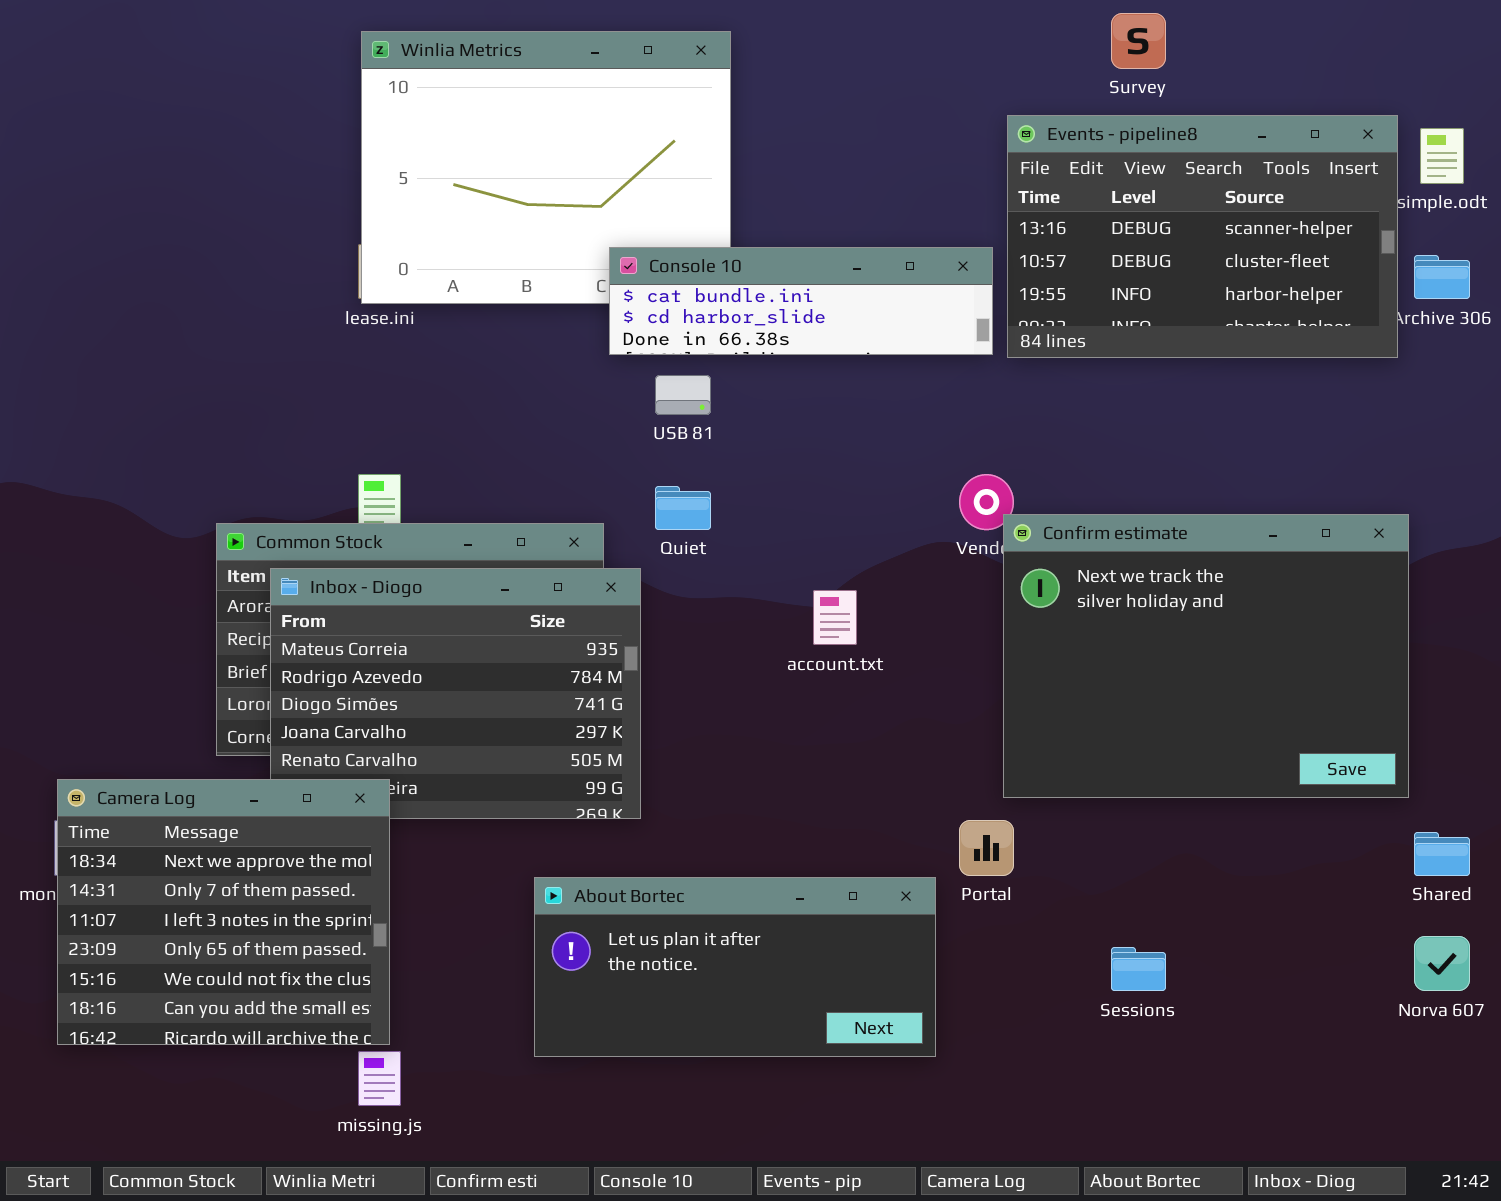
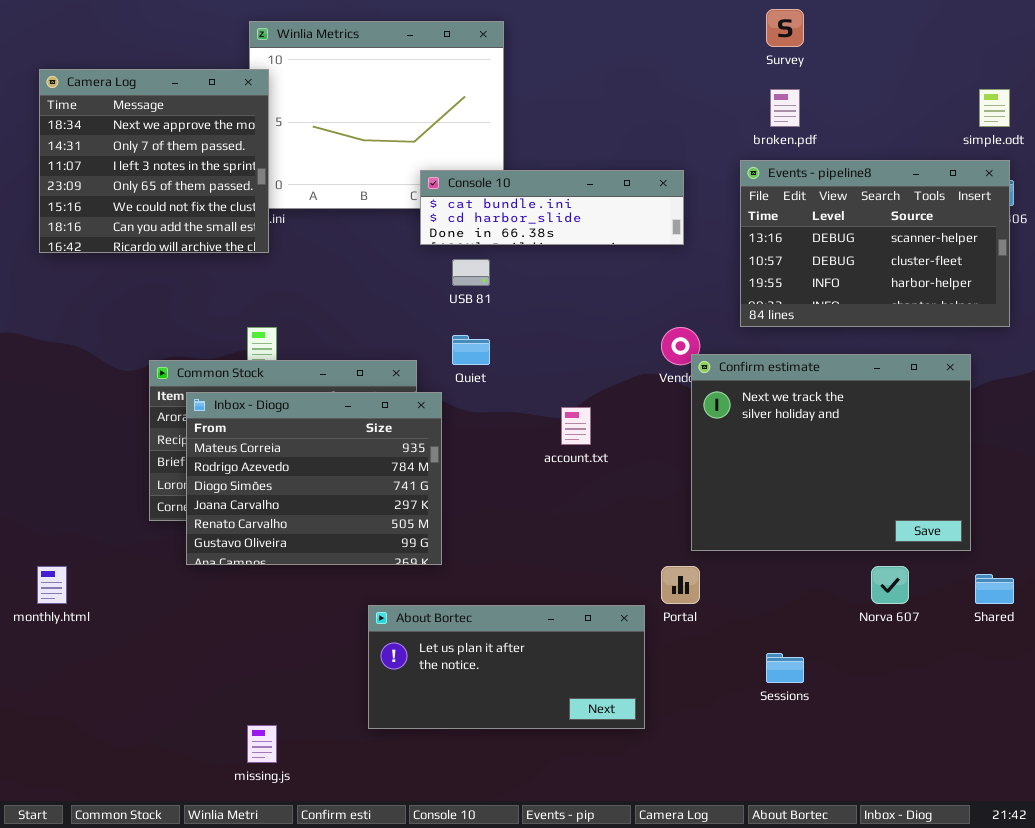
Events - pipeline8: [1007,115,1398,358] -> [740,160,1010,327], moved
Camera Log: [57,779,390,1045] -> [39,69,269,253], moved
Norva 607: [1414,936,1470,991] -> [871,566,909,604], moved

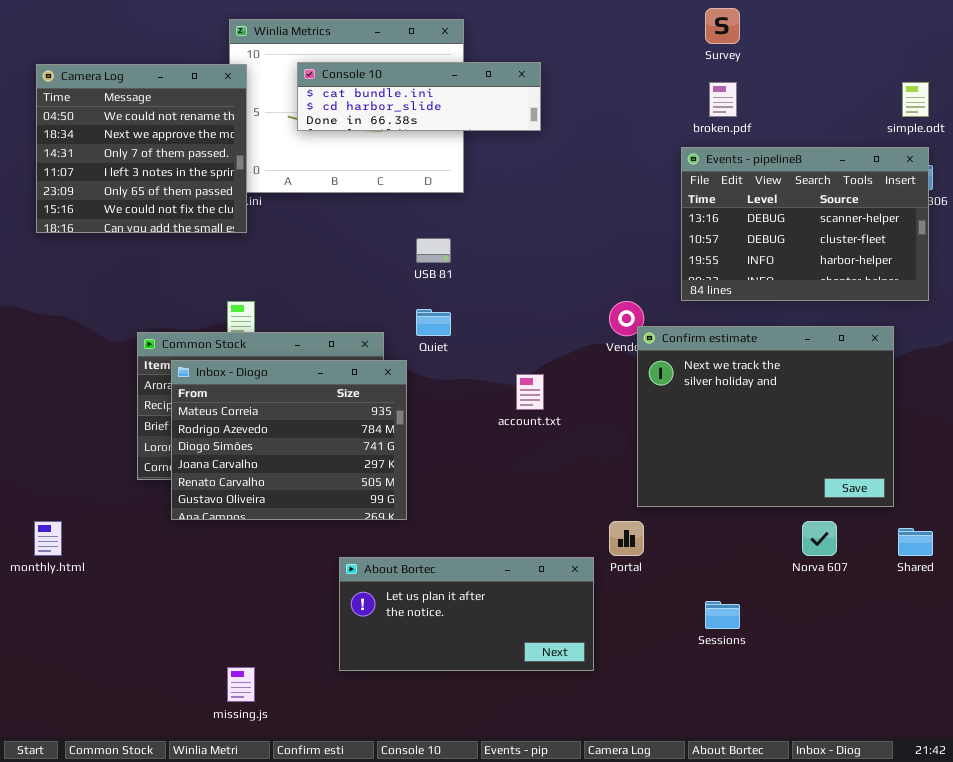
Camera Log: [39,69,269,253] -> [36,64,247,233], scrolled up 1 row
Console 10: [420,170,684,245] -> [297,62,541,131], moved

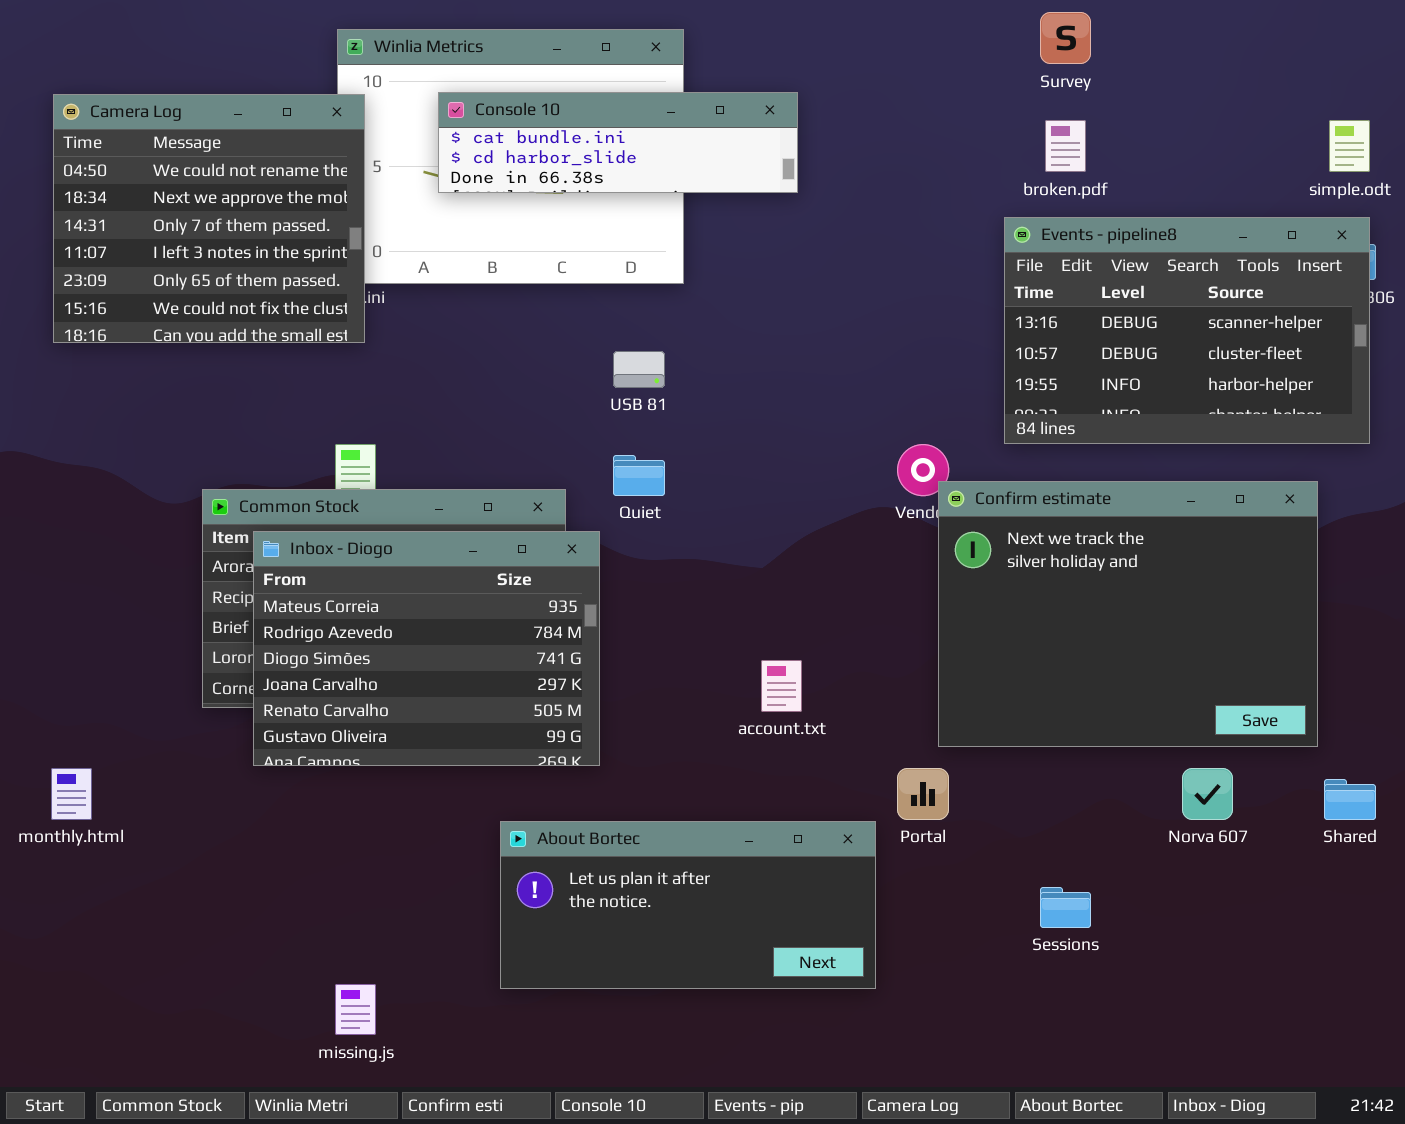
account.txt: [516,374,544,410] -> [761,660,802,712], moved

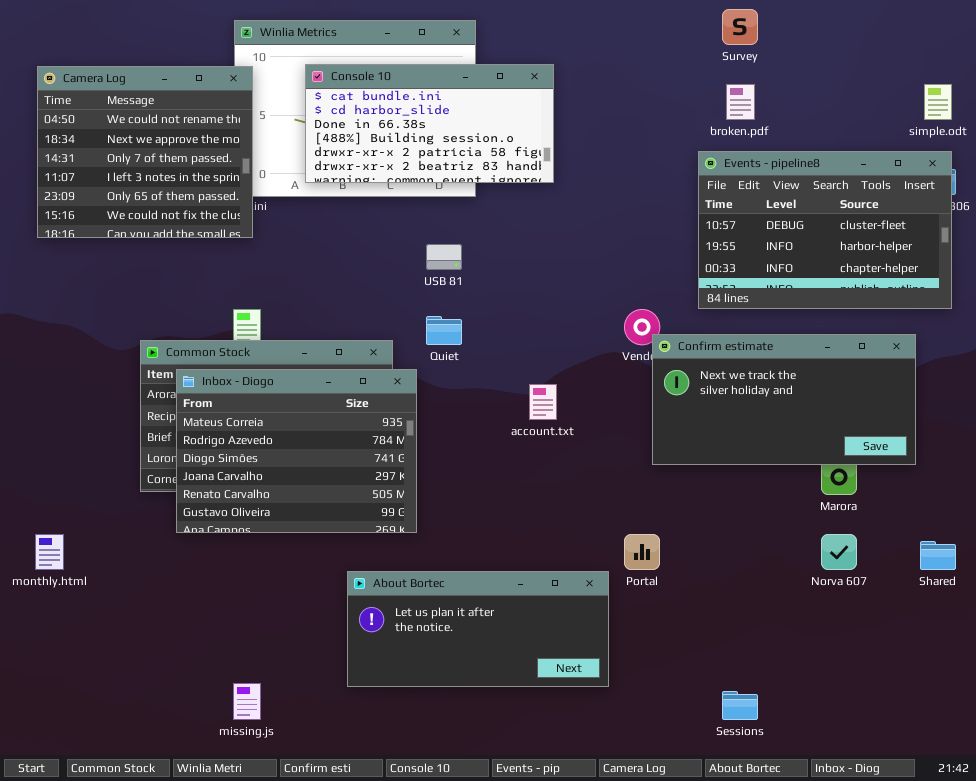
Console 10: [438,92,798,193] -> [305,64,554,183], resized
Events - pipeline8: [1004,217,1370,444] -> [698,151,952,309], scrolled down 1 row
Confirm estimate: [938,481,1318,747] -> [652,334,916,465], resized
account.txt: [761,660,802,712] -> [529,384,557,420], moved
Sessions: [1040,887,1091,928] -> [722,691,758,720], moved

